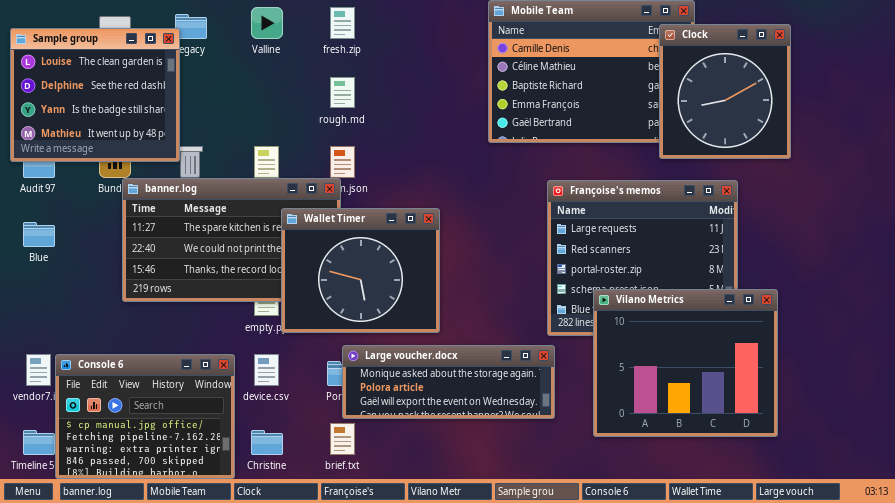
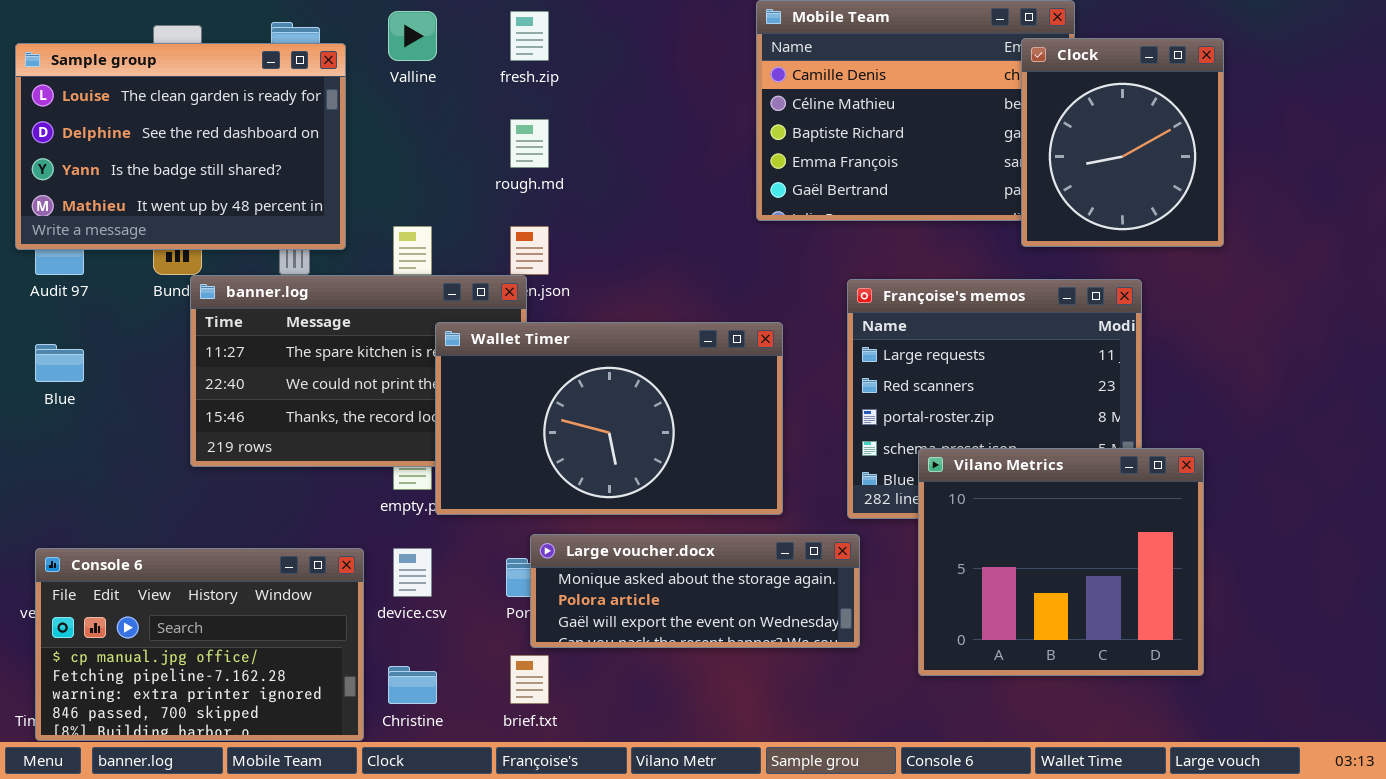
Sample group: [10,28,180,162] -> [15,43,346,250], resized
Wallet Timer: [281,208,440,333] -> [435,322,783,515], resized
Console 6: [55,354,235,479] -> [35,548,364,741], resized

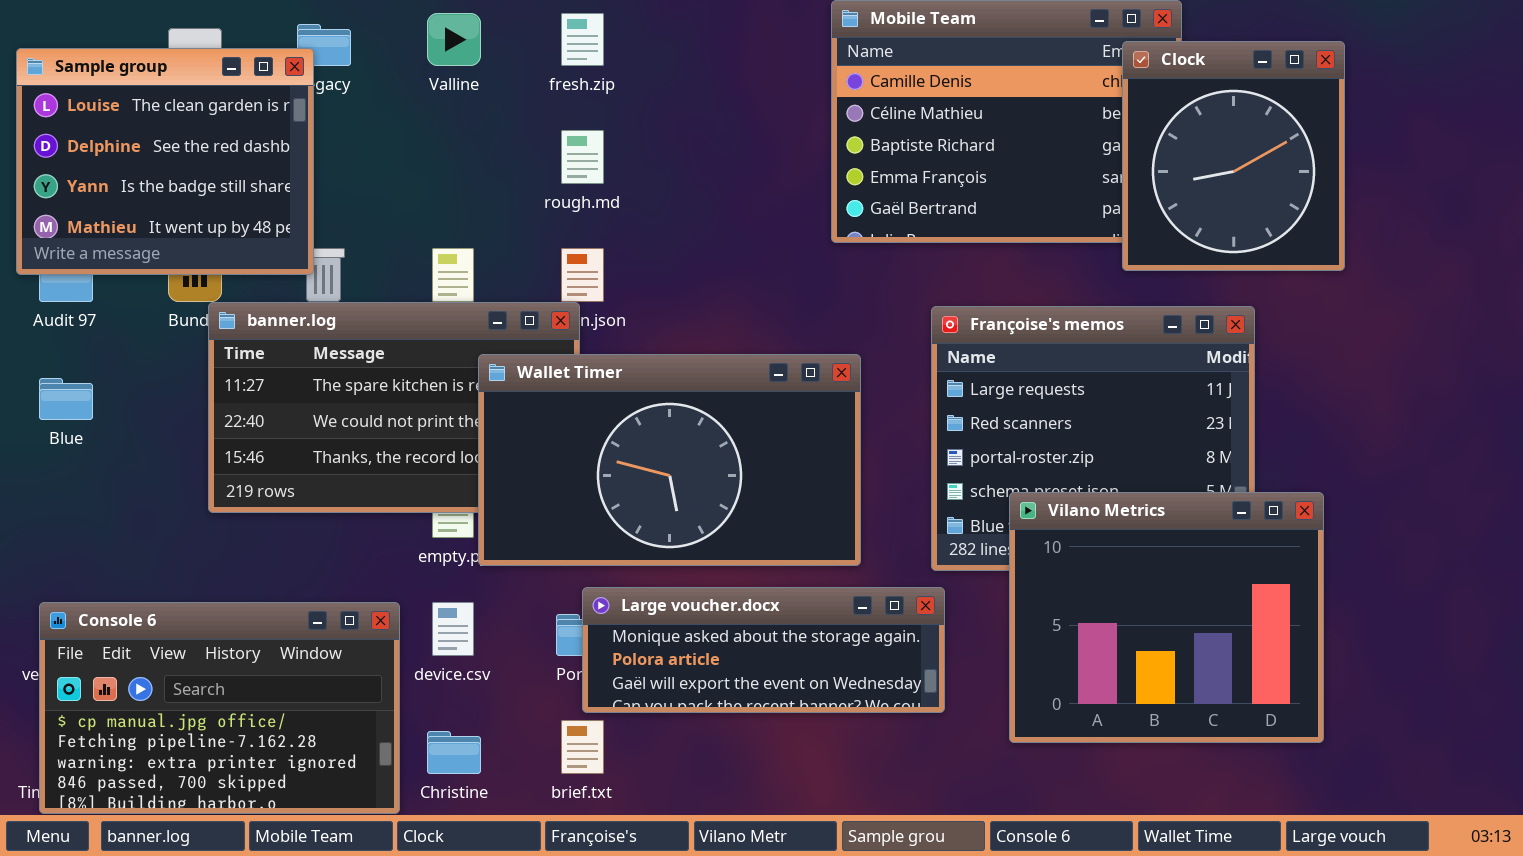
Sample group: [15,43,346,250] -> [16,48,314,275], resized

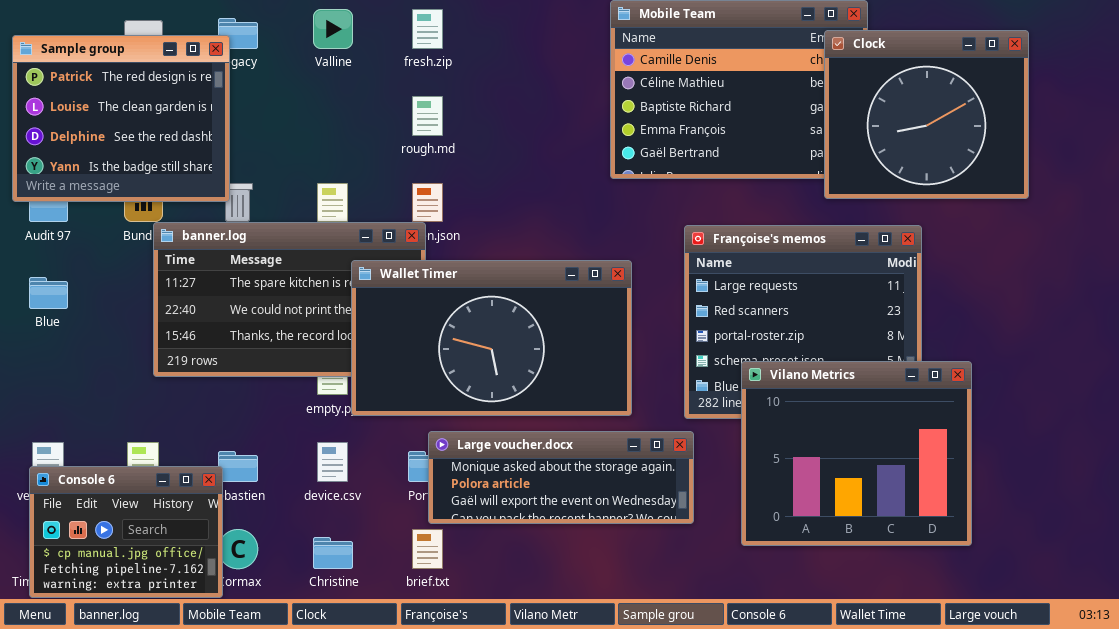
Clock: [1122,41,1345,271] -> [824,30,1029,199], resized
Sample group: [16,48,314,275] -> [12,35,230,202], scrolled up 1 row
Console 6: [39,602,400,814] -> [29,466,223,598], resized

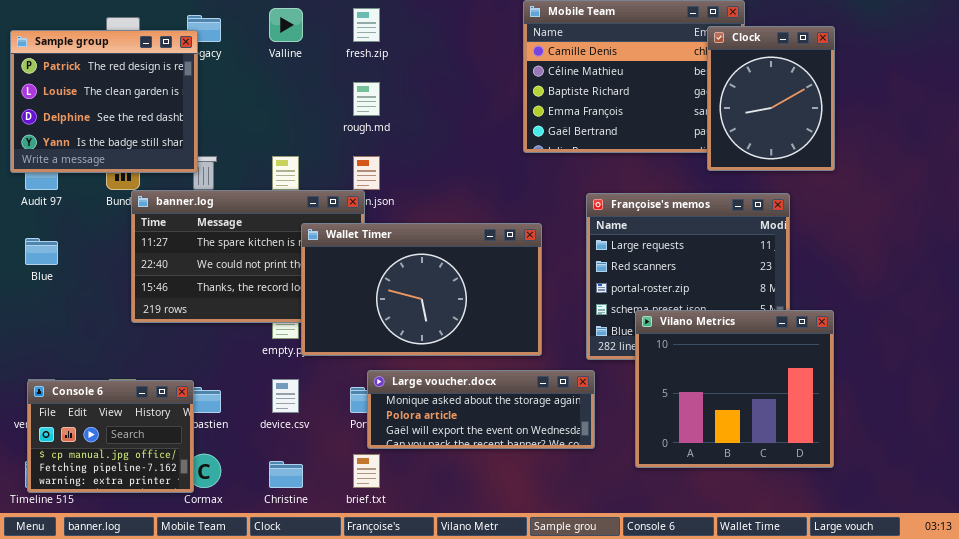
Clock: [824,30,1029,199] -> [707,26,835,171], resized
Console 6: [29,466,223,598] -> [27,380,194,493], moved

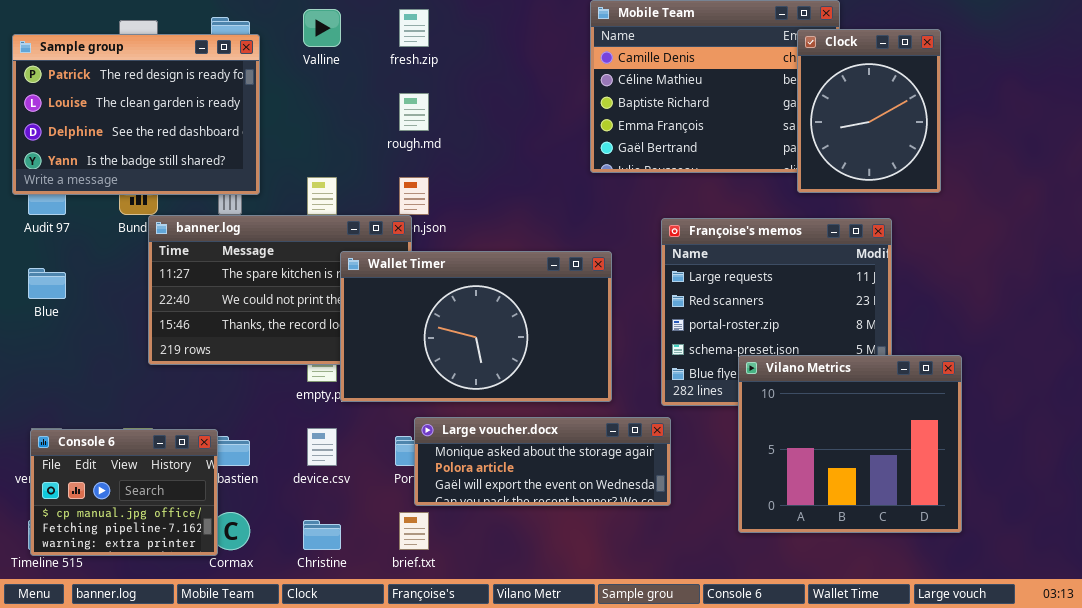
Sample group: [10,30,198,173] -> [12,34,260,195], resized
Vilano Metrics: [635,310,834,468] -> [738,355,962,533], moved

